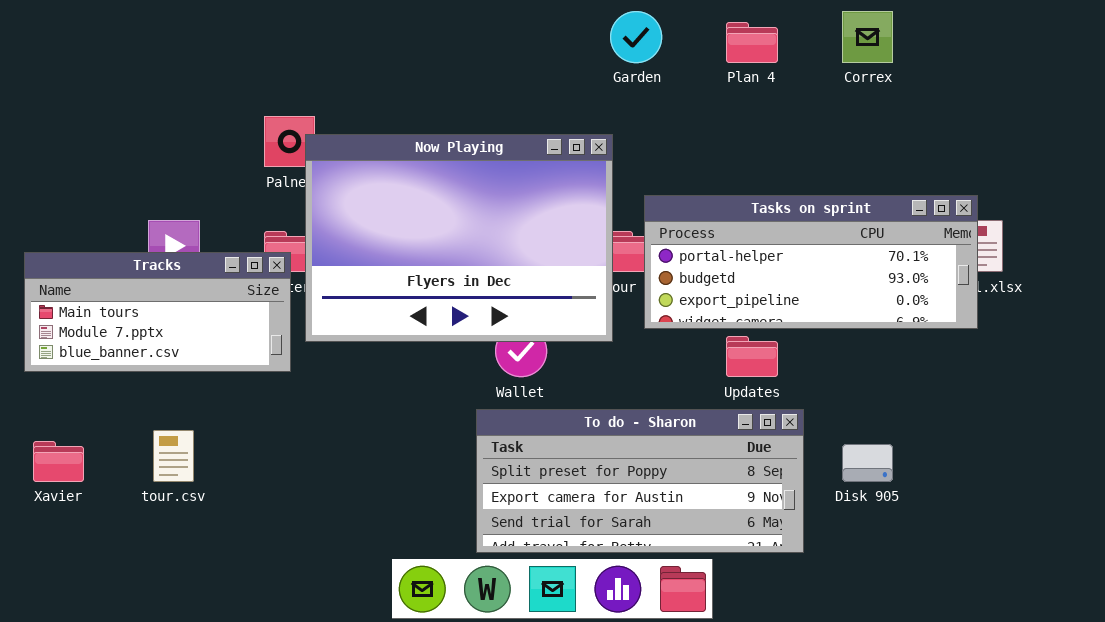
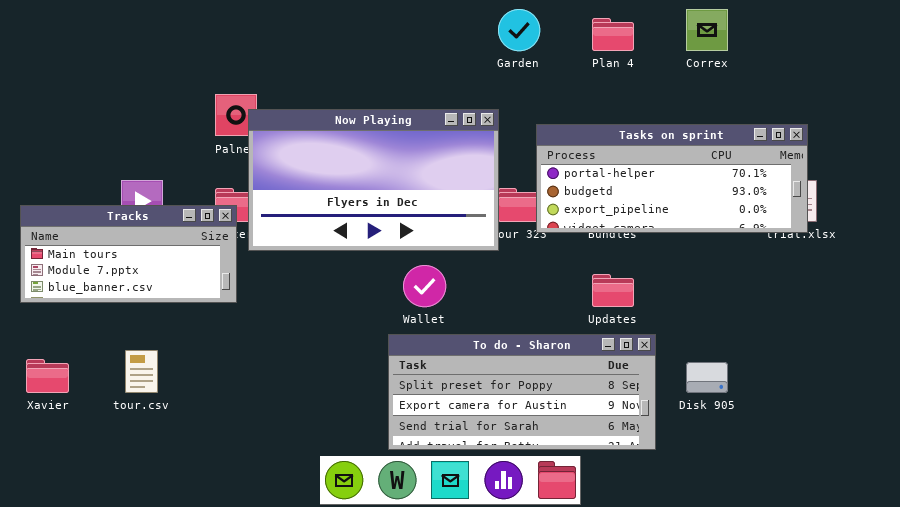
Now Playing: [305,134,613,342] -> [248,109,499,251], resized
Tasks on sprint: [644,195,978,329] -> [536,124,808,233], moved

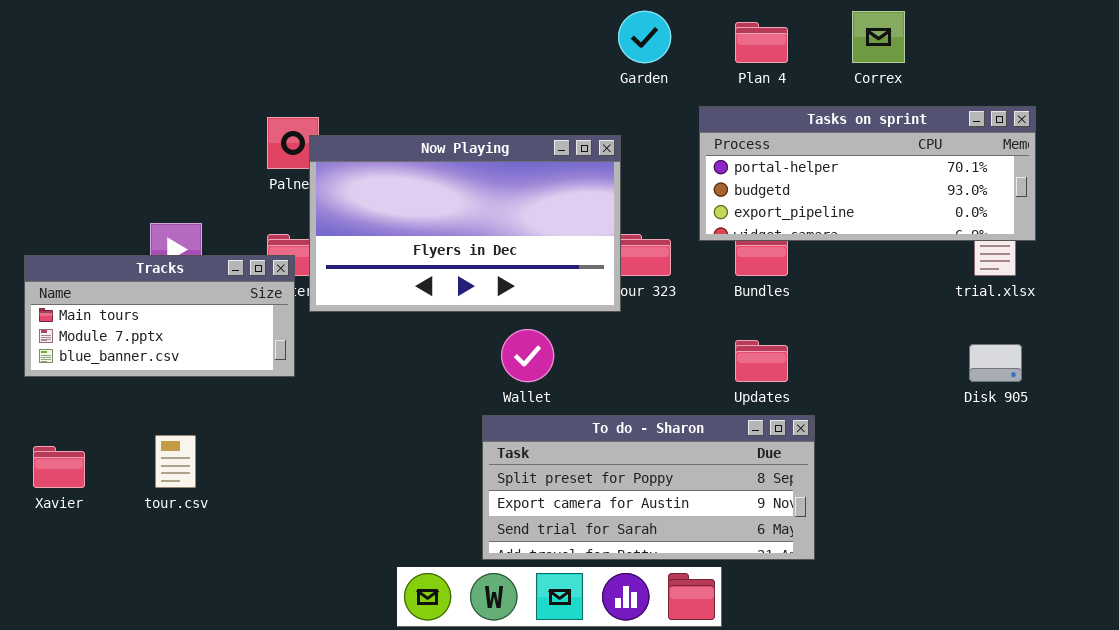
Tasks on sprint: [536,124,808,233] -> [699,106,1036,241], moved
Disk 905: [686,362,728,393] -> [969,344,1022,382], moved

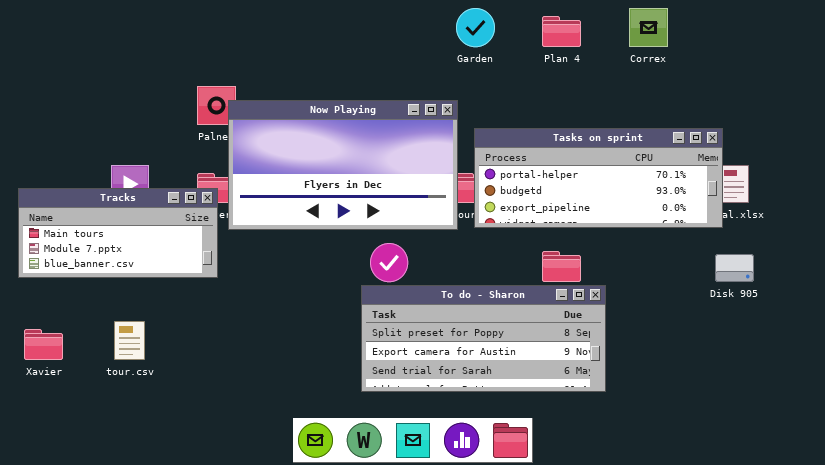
Tasks on sprint: [699,106,1036,241] -> [474,128,723,228], moved
To do - Sharon: [482,415,815,560] -> [361,285,606,392], moved

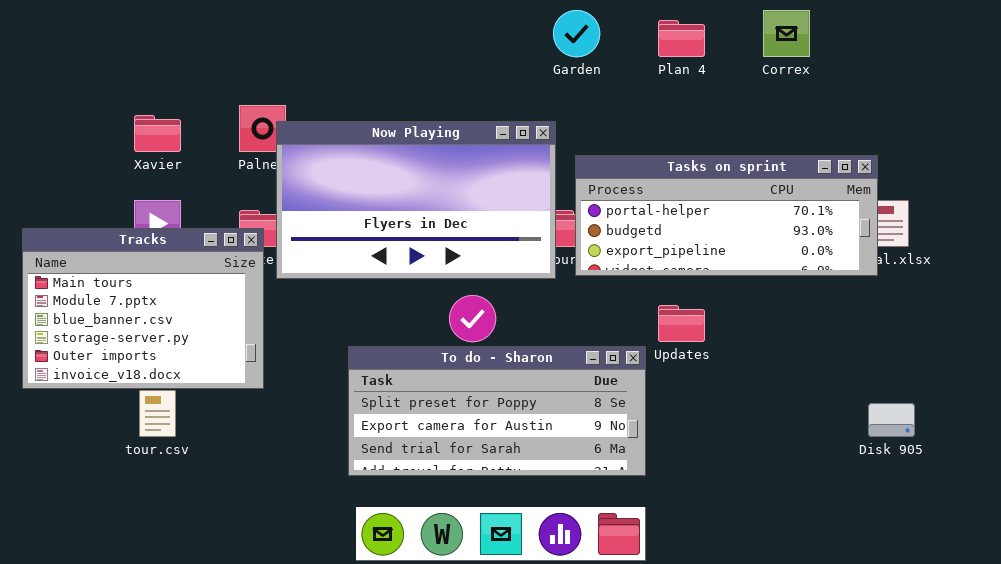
Tracks: [18,188,218,278] -> [22,228,264,389], resized
Disk 905: [715,254,754,282] -> [868,403,915,437], moved
To do - Sharon: [361,285,606,392] -> [348,346,646,476], moved
Xavier: [24,329,63,360] -> [134,115,181,152], moved

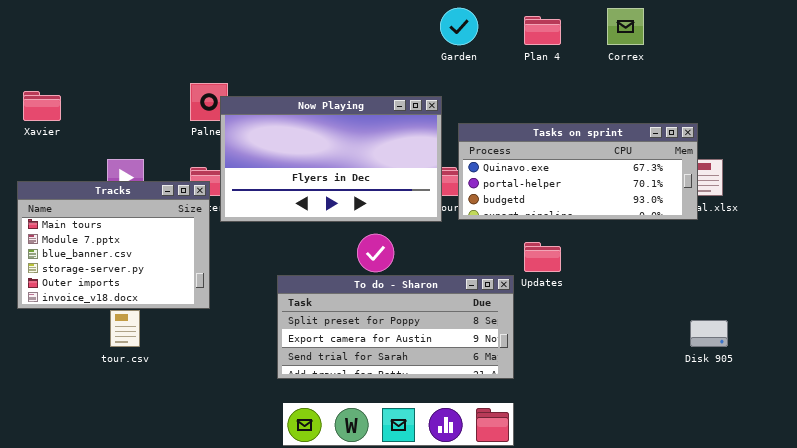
Xavier: [134,115,181,152] -> [23,91,61,121], moved
Tasks on sprint: [575,155,878,276] -> [458,123,698,220], scrolled up 1 row

